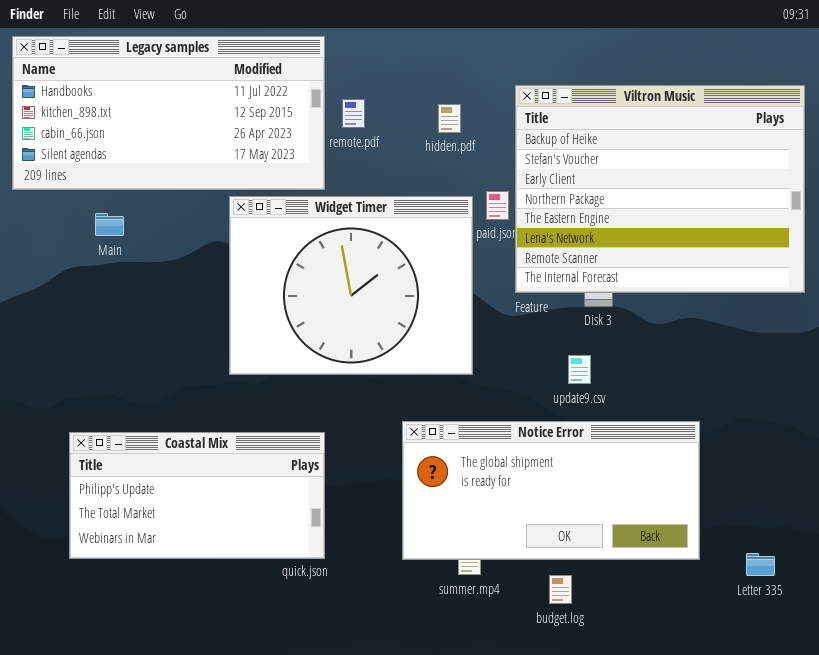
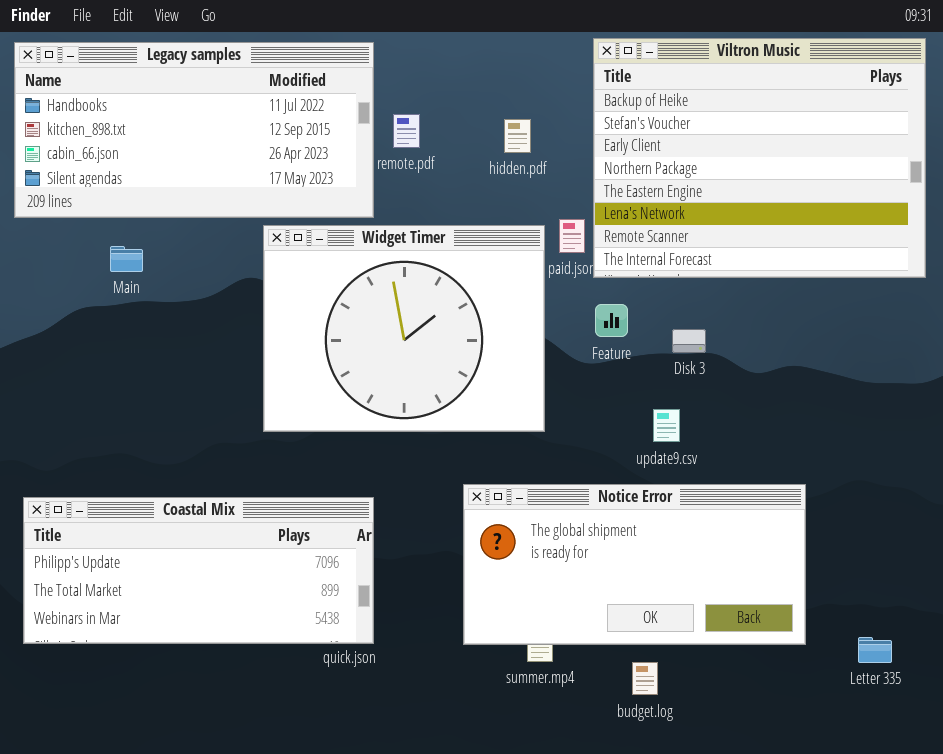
Viltron Music: [515,85,805,293] -> [593,38,926,278], moved
Coastal Mix: [69,432,325,559] -> [23,497,374,644], resized

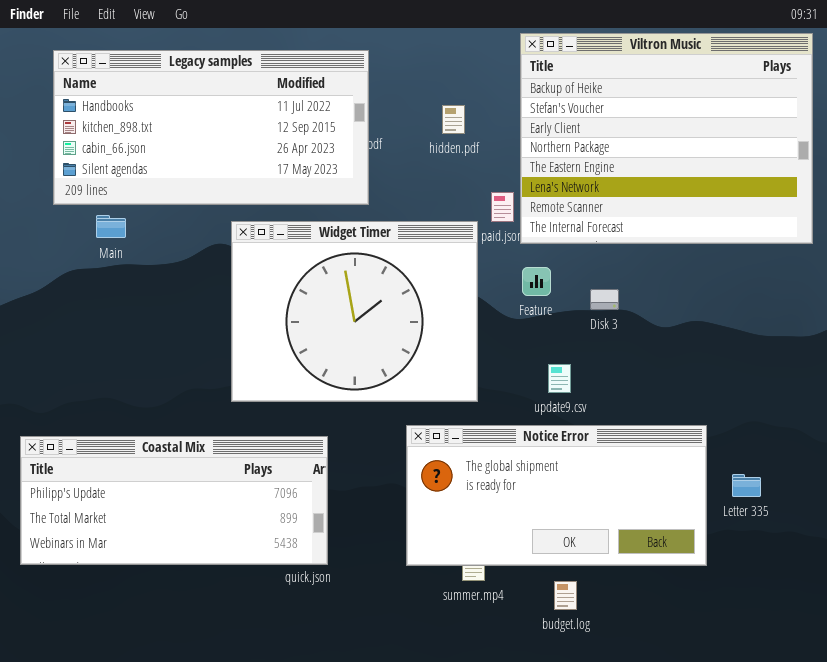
Legacy samples: [14,42,374,218] -> [53,50,369,205], moved
Widget Timer: [263,225,545,432] -> [231,221,478,402], moved
update9.csv: [653,409,680,442] -> [548,364,571,393], moved
Letter 335: [858,637,892,663] -> [732,474,761,497], moved

